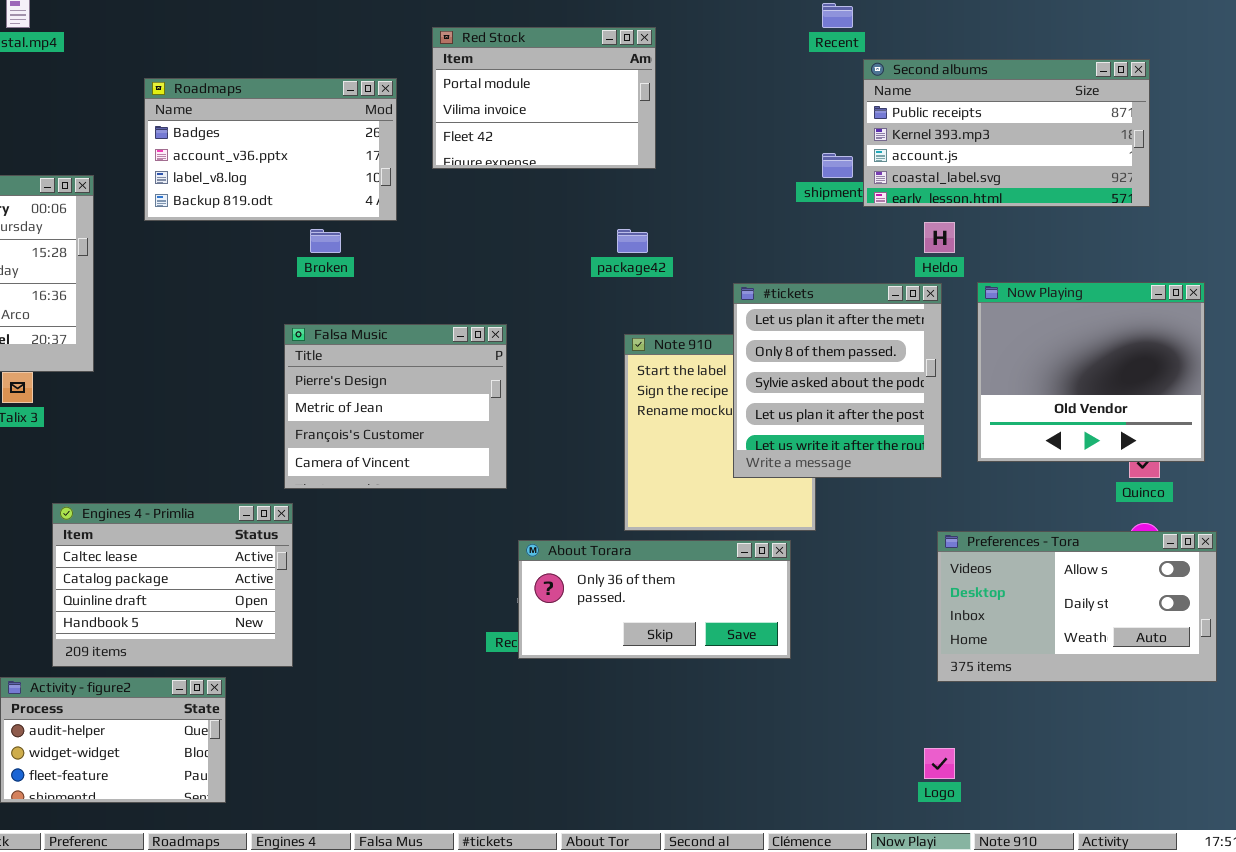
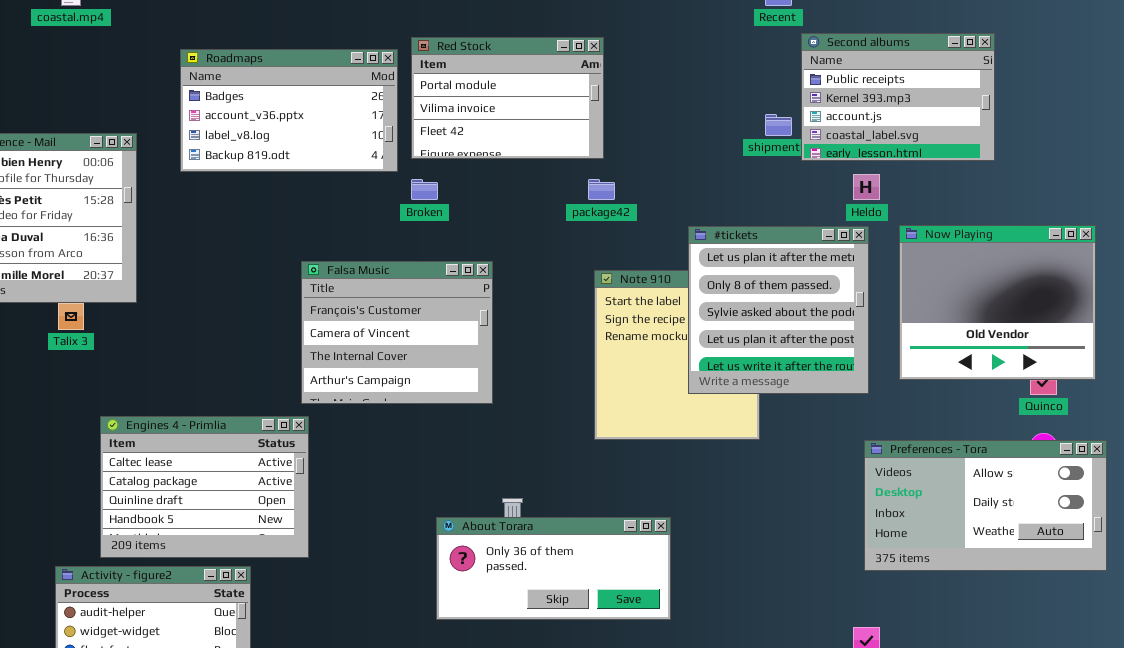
Red Stock: [432,27,656,169] -> [411,37,604,159], moved
Second albums: [863,59,1150,207] -> [801,33,995,161], resized
Broken: [310,229,341,253] -> [411,179,438,200], moved
Falsa Music: [284,324,507,489] -> [301,261,493,404], scrolled down 2 rows
About Torara: [518,540,791,659] -> [436,517,671,620], moved

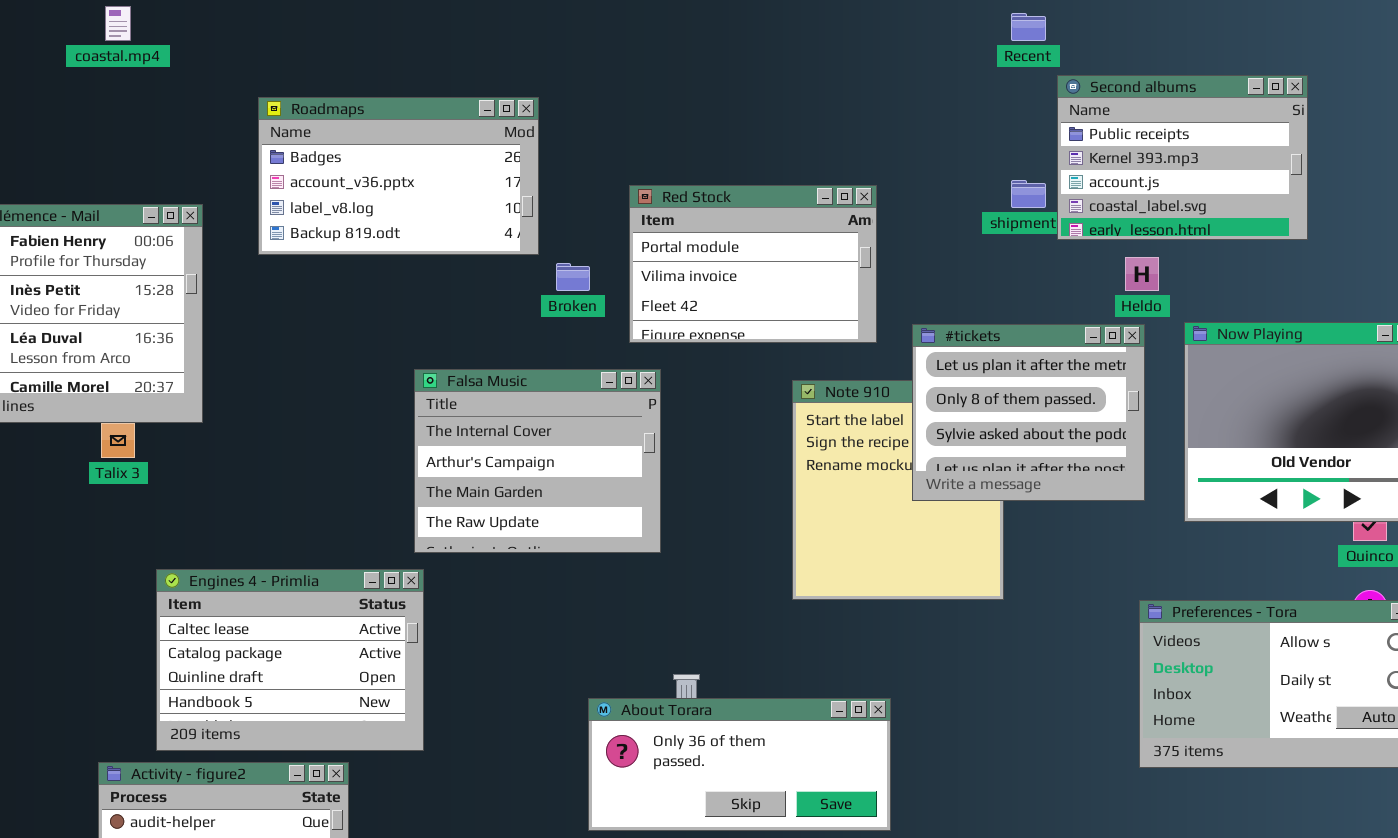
Red Stock: [411,37,604,159] -> [629,185,877,343], moved
#tickets: [688,226,869,394] -> [912,324,1145,501], resized
Falsa Music: [301,261,493,404] -> [414,369,661,553], scrolled down 2 rows

